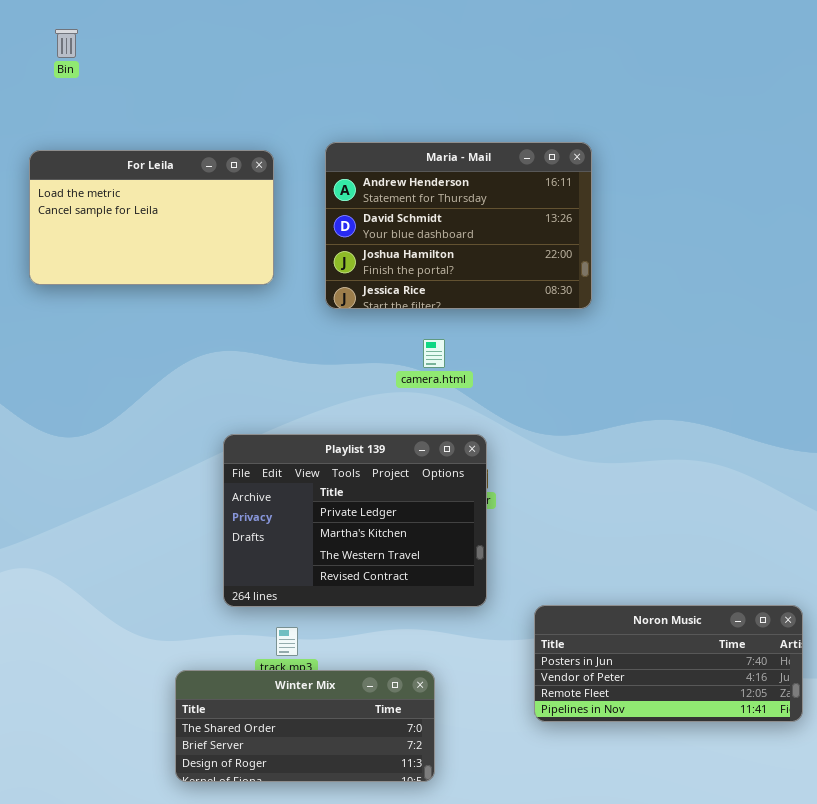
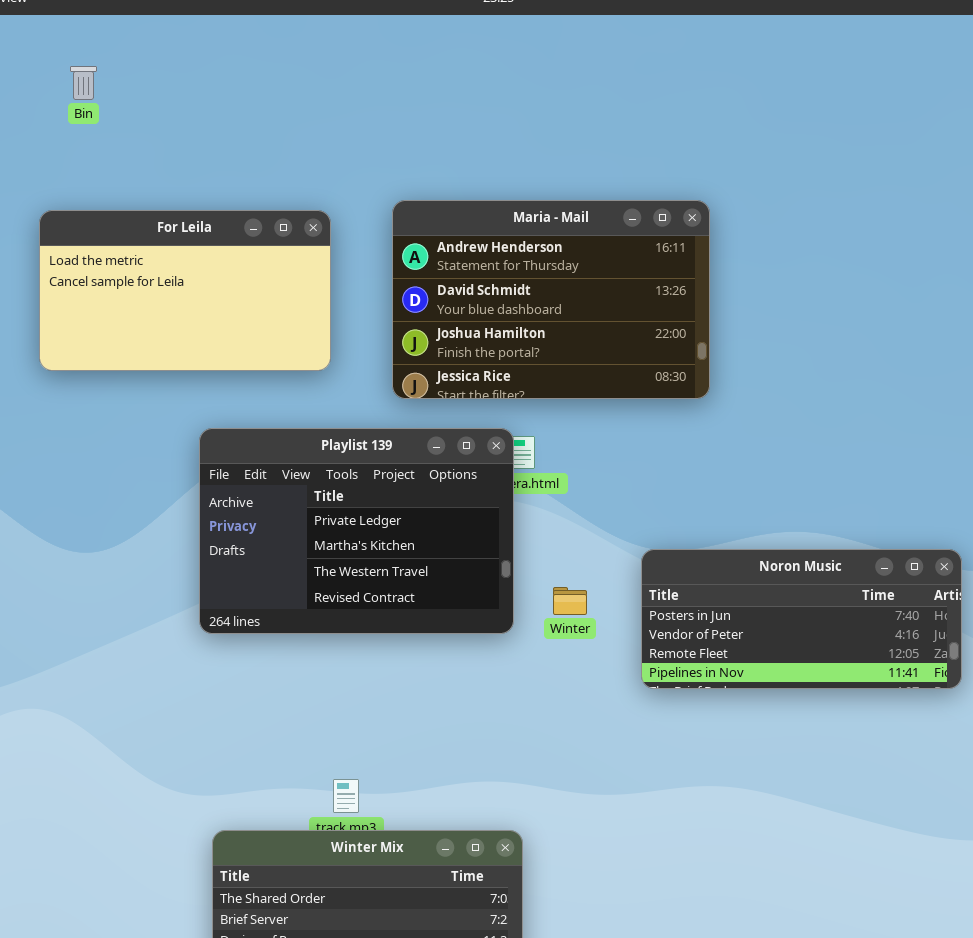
Playlist 139: [223,434,487,607] -> [199,428,514,634], moved
Noron Music: [534,605,803,722] -> [641,549,962,689], moved

